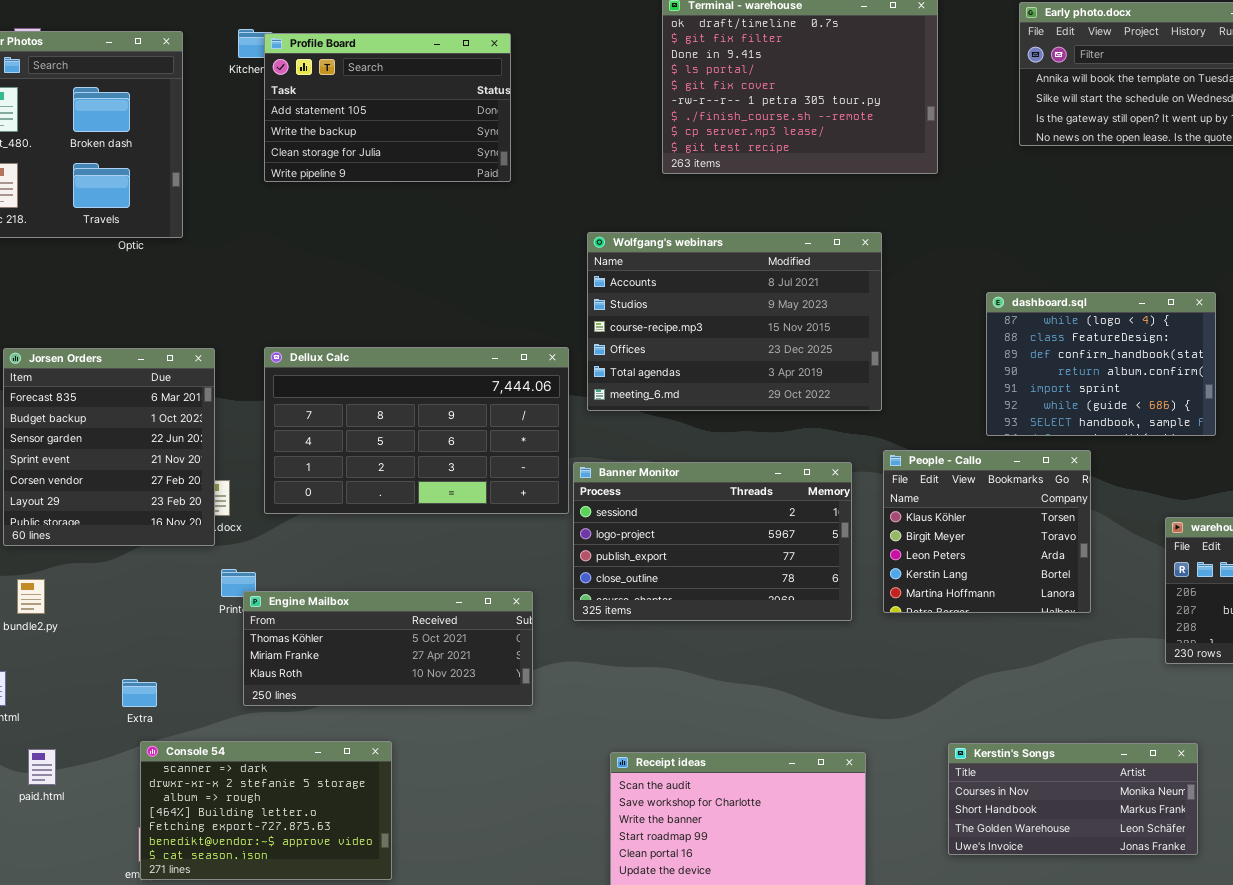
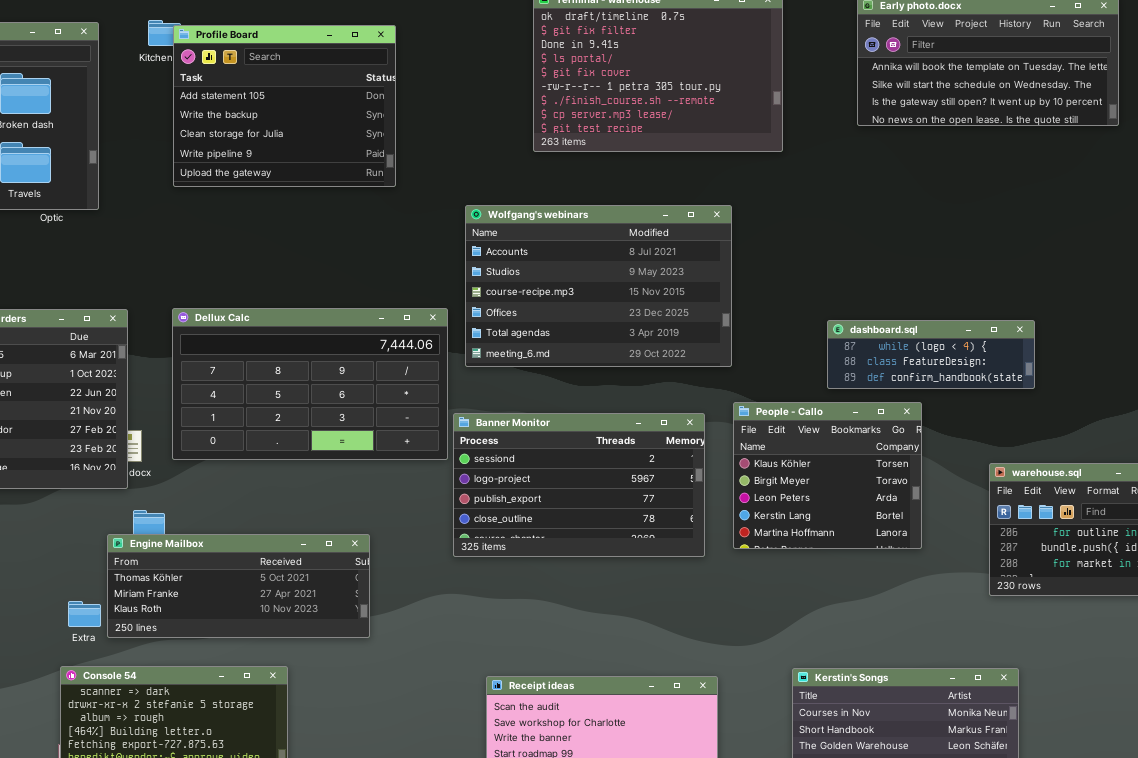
Profile Board: [264,33,511,182] -> [173,25,396,187], resized
dashboard.sql: [986,292,1216,436] -> [827,320,1035,389], resized
Engine Mailbox: [243,591,533,706] -> [107,534,370,638], moved
Extra: [122,679,157,707] -> [68,601,101,627], moved

